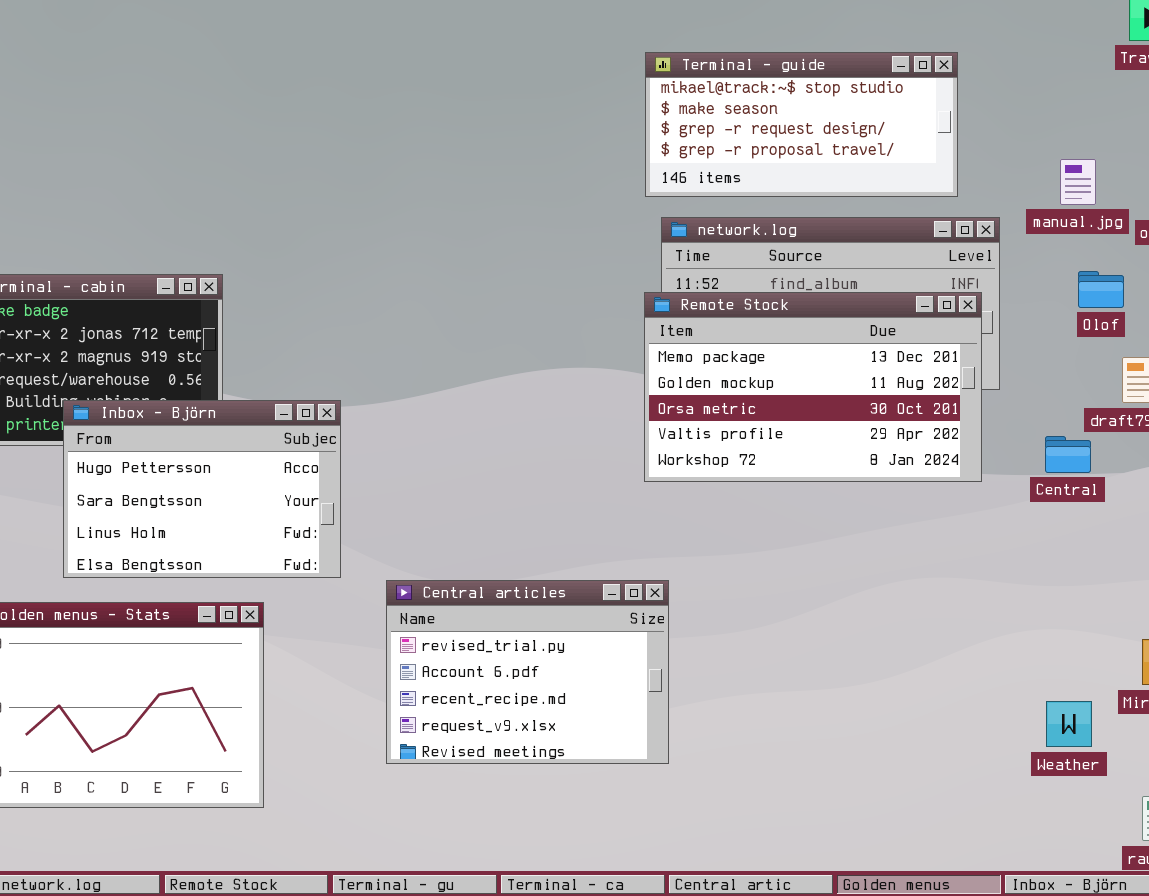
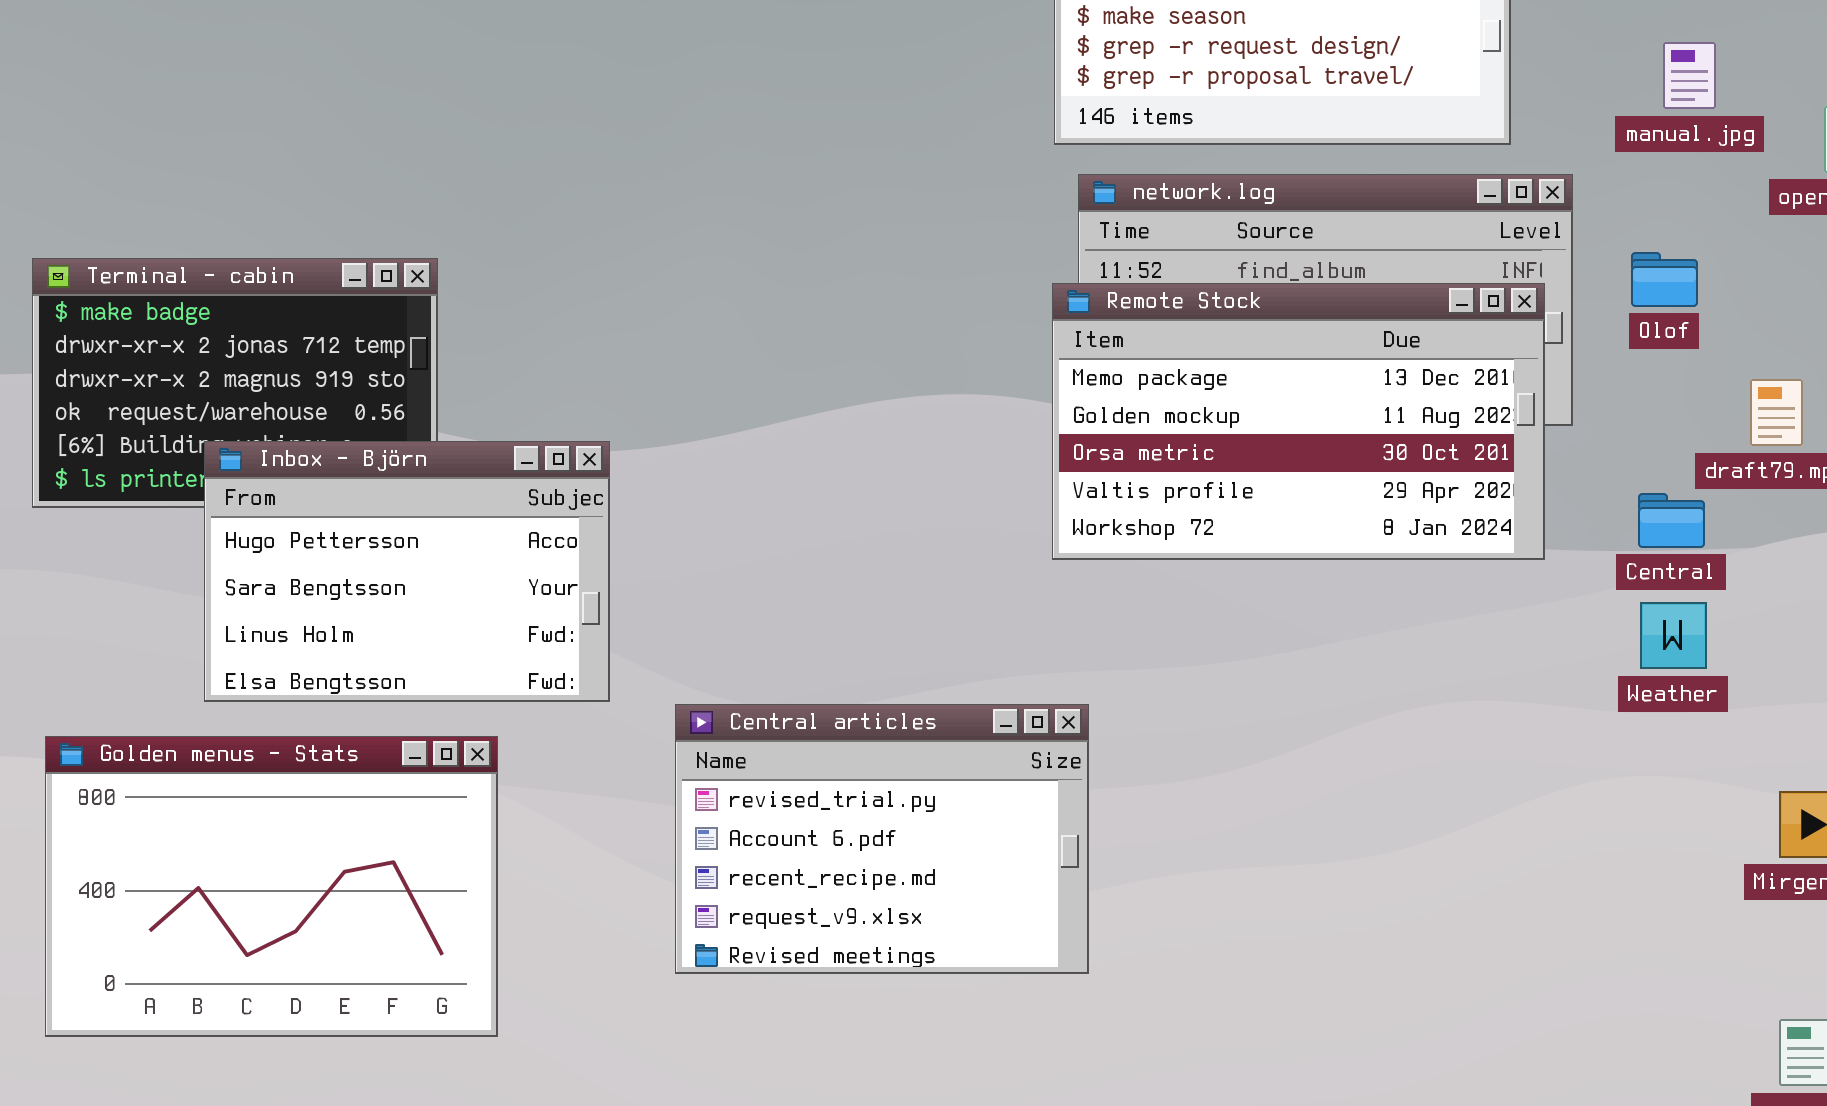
manual.jpg: [1060,159,1096,205] -> [1663,42,1716,109], moved
Olof: [1078,271,1124,308] -> [1631,252,1698,307], moved
Weather: [1046,701,1092,747] -> [1640,602,1707,669], moved

